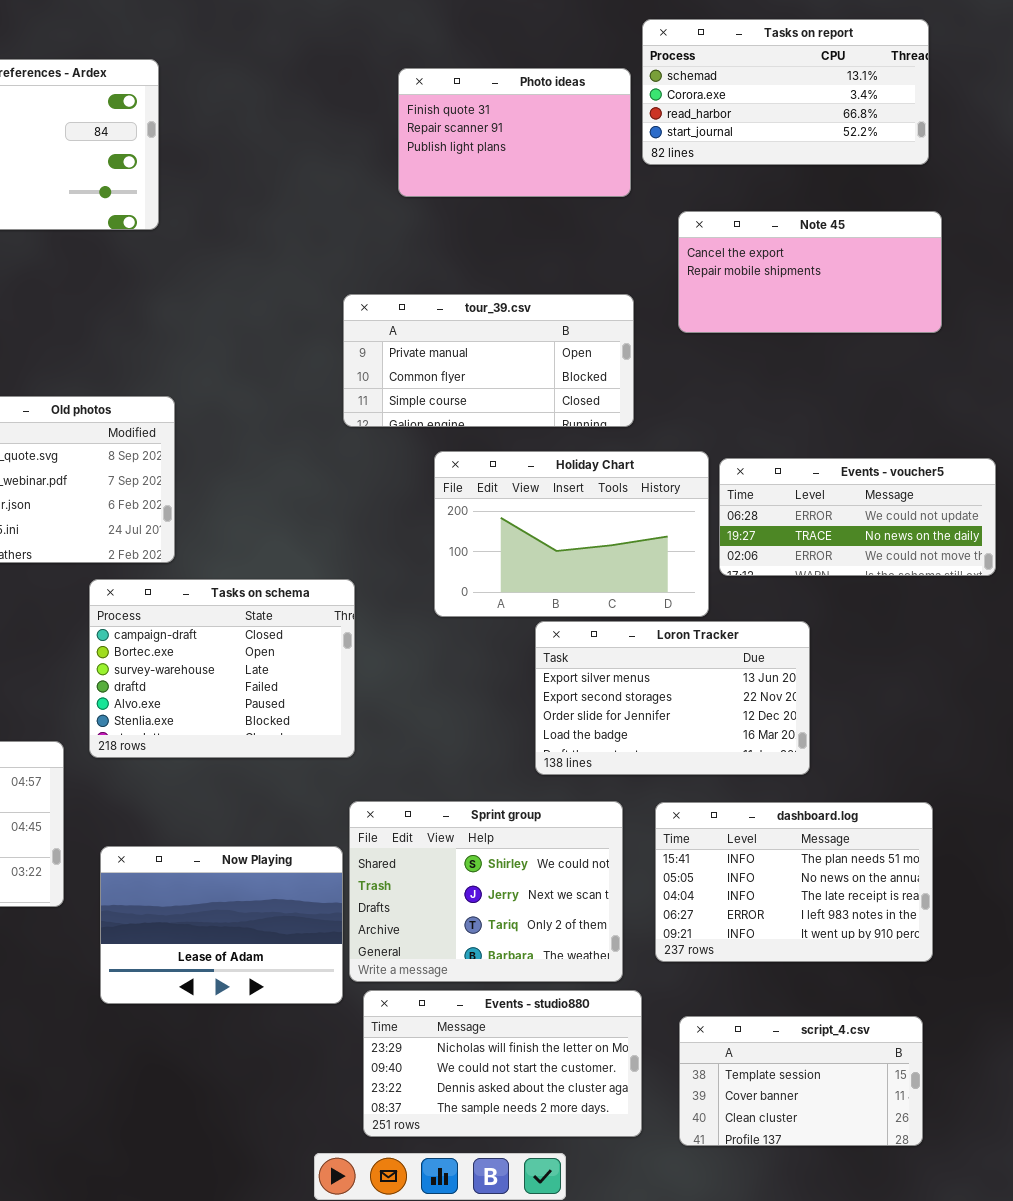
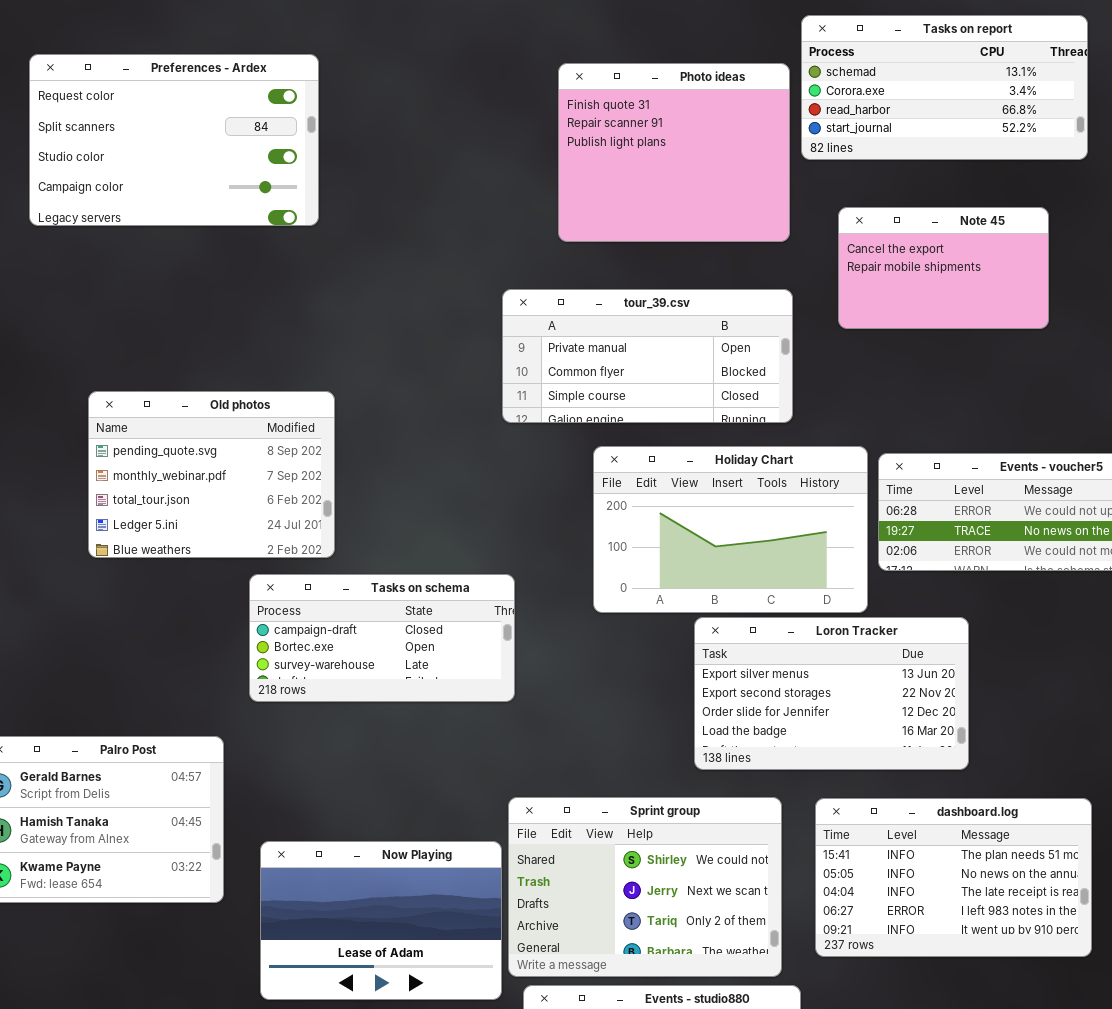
Photo ideas: [398,68,631,197] -> [558,63,790,242], resized
Note 45: [678,211,942,333] -> [838,207,1049,329], resized
Tasks on schema: [89,579,355,758] -> [249,574,515,702], resized

